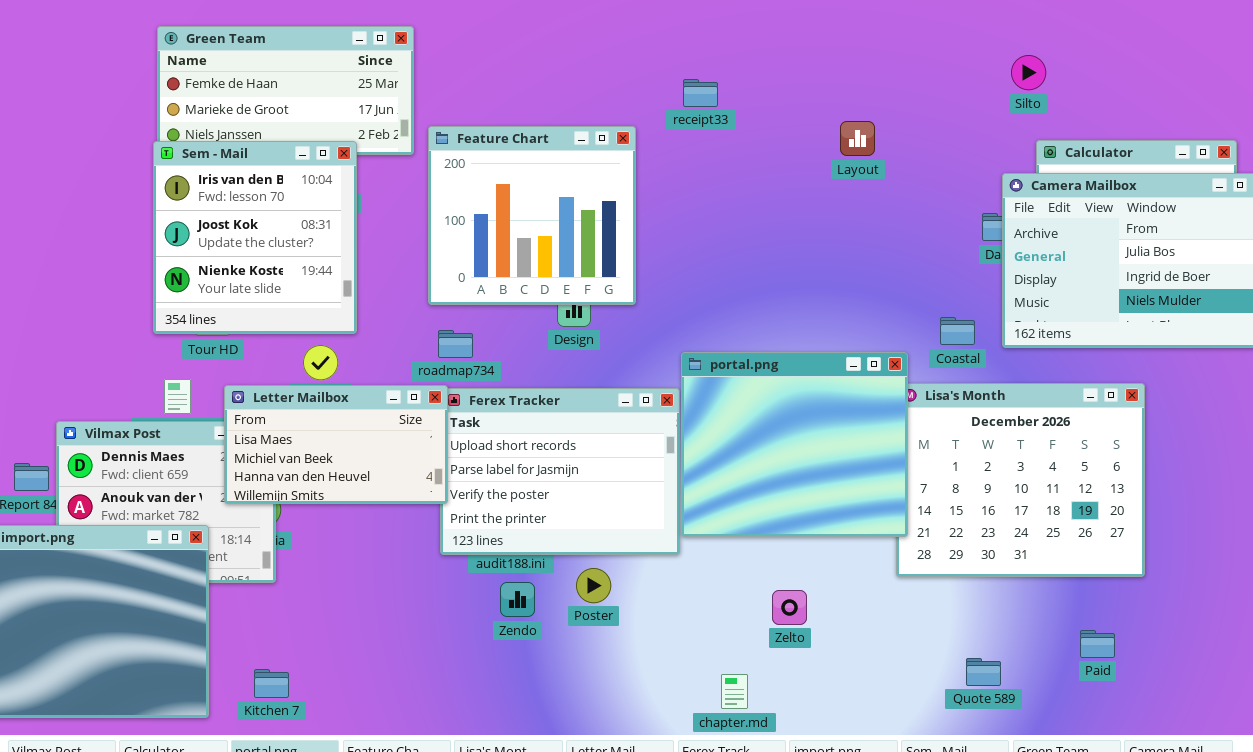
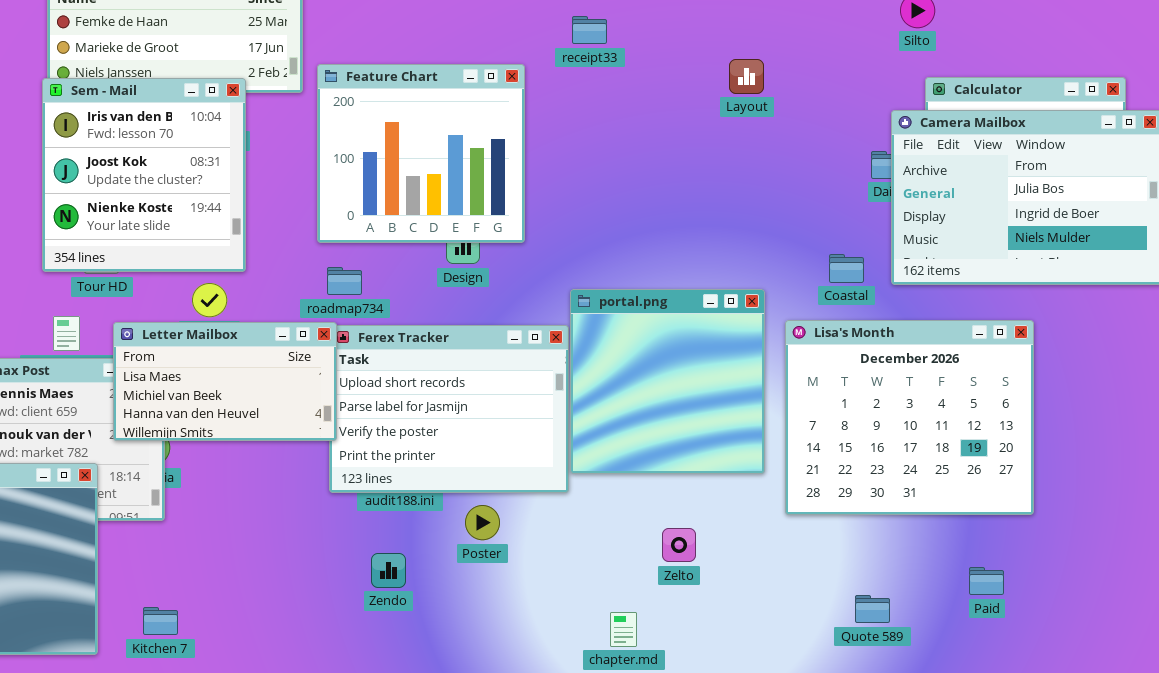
portal.png: [681,352,908,537] -> [570,289,765,474], resized
Zendo: [500,582,535,617] -> [371,553,406,588], moved

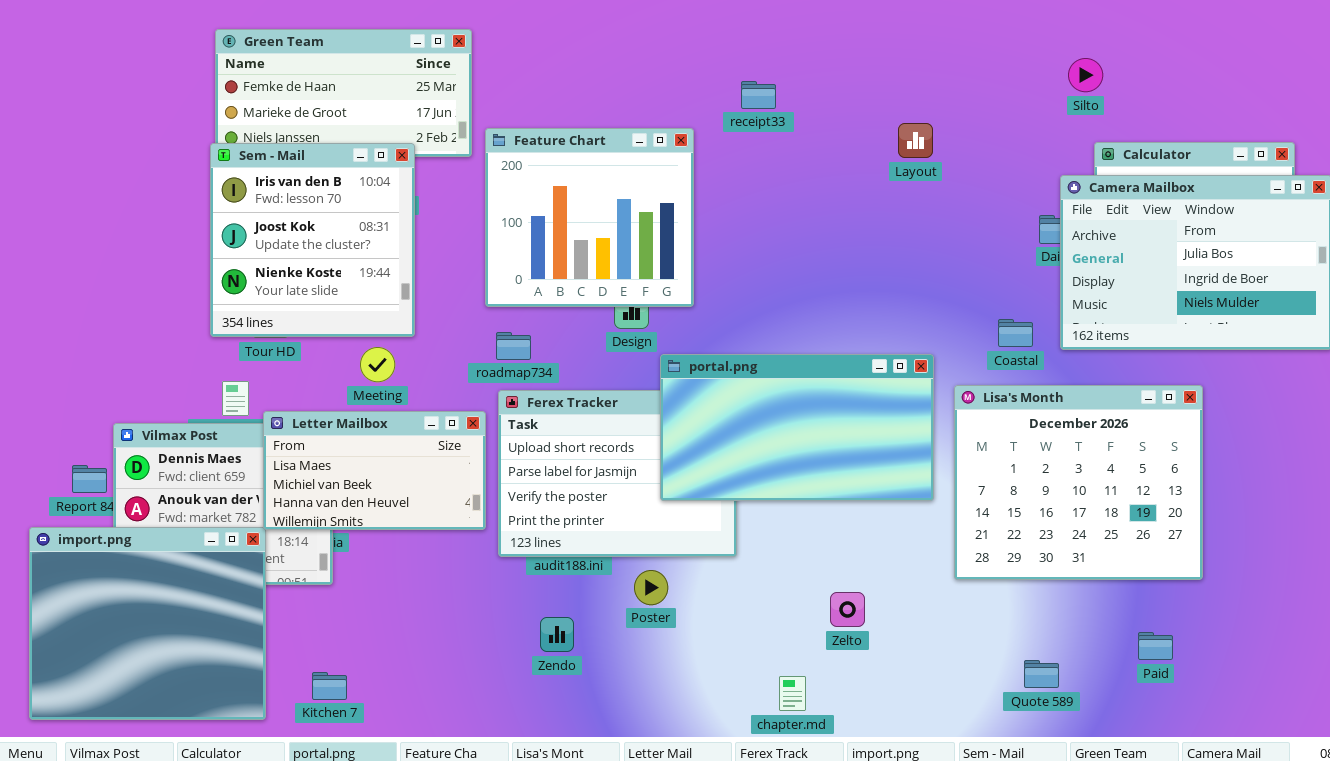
portal.png: [570,289,765,474] -> [660,354,934,501], resized
Letter Mailbox: [113,322,337,441] -> [263,411,486,530], moved

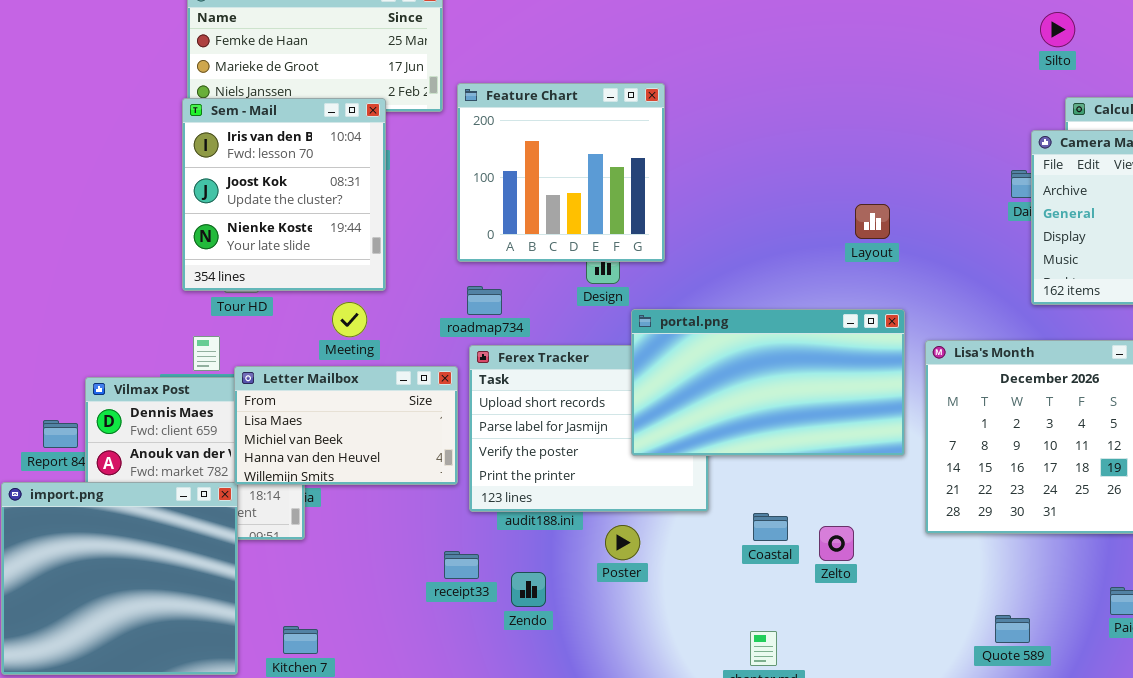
receipt33: [741,81,776,109] -> [444,551,479,579], moved
Layout: [898,123,933,158] -> [855,204,890,239], moved
Coastal: [998,319,1033,347] -> [753,513,788,541], moved
Zelto: [830,592,865,627] -> [819,526,854,561], moved

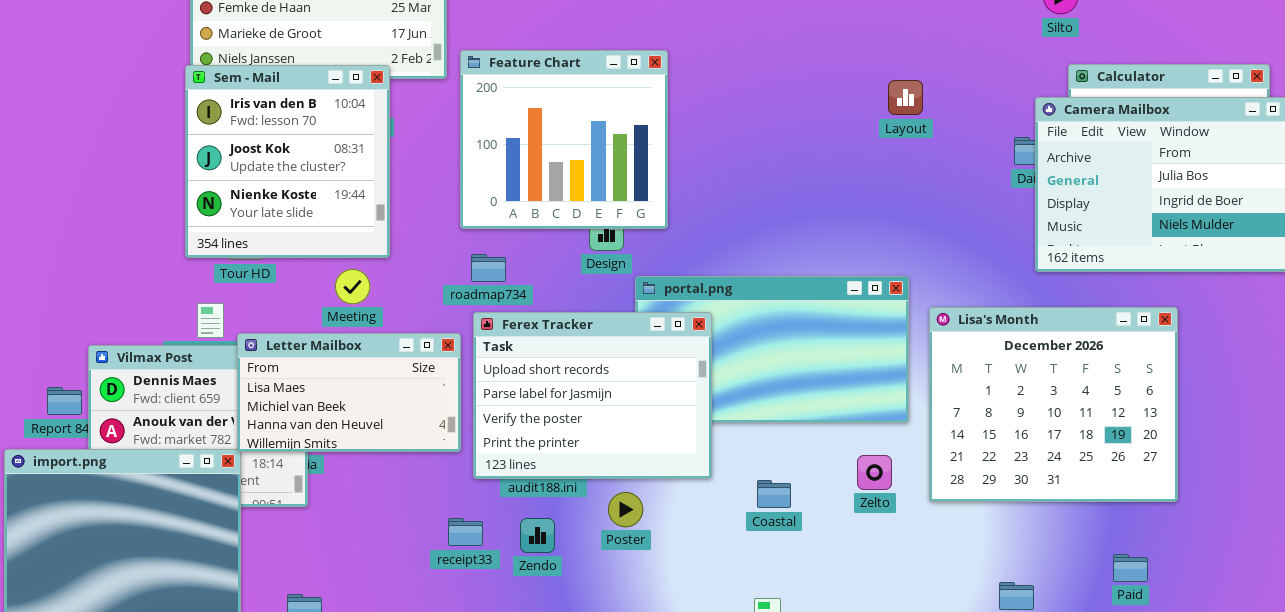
Layout: [855,204,890,239] -> [888,80,923,115], moved
Ferex Tracker: [469,345,709,512] -> [473,312,712,479], raised
Zelto: [819,526,854,561] -> [857,455,892,490], moved
Zendo: [511,572,546,607] -> [520,518,555,553], moved

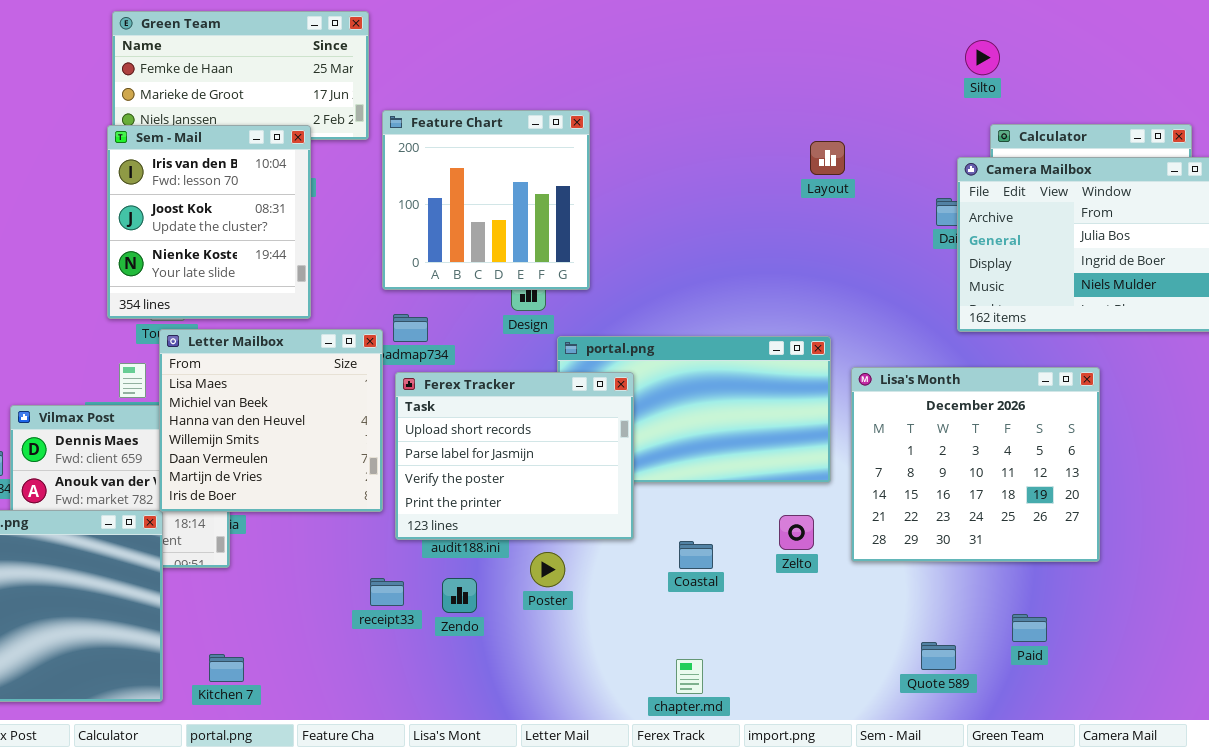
Letter Mailbox: [237,333,461,452] -> [159,329,383,512], resized
Paid: [1113,554,1148,582] -> [1012,614,1047,642], moved

